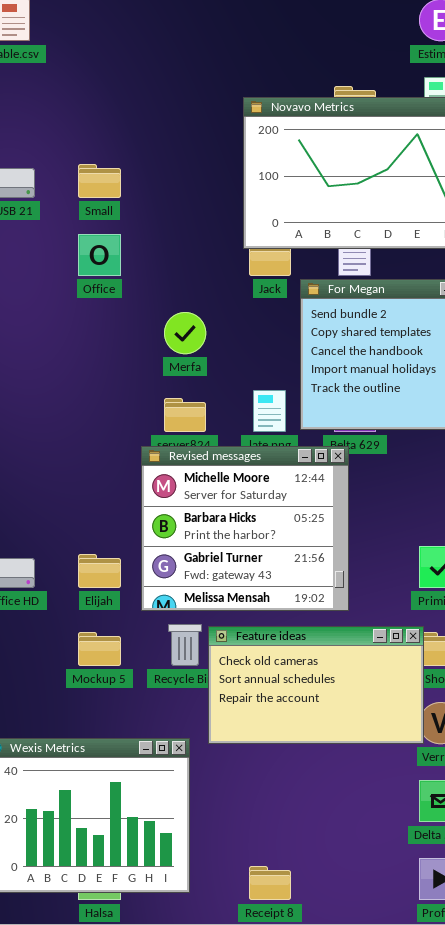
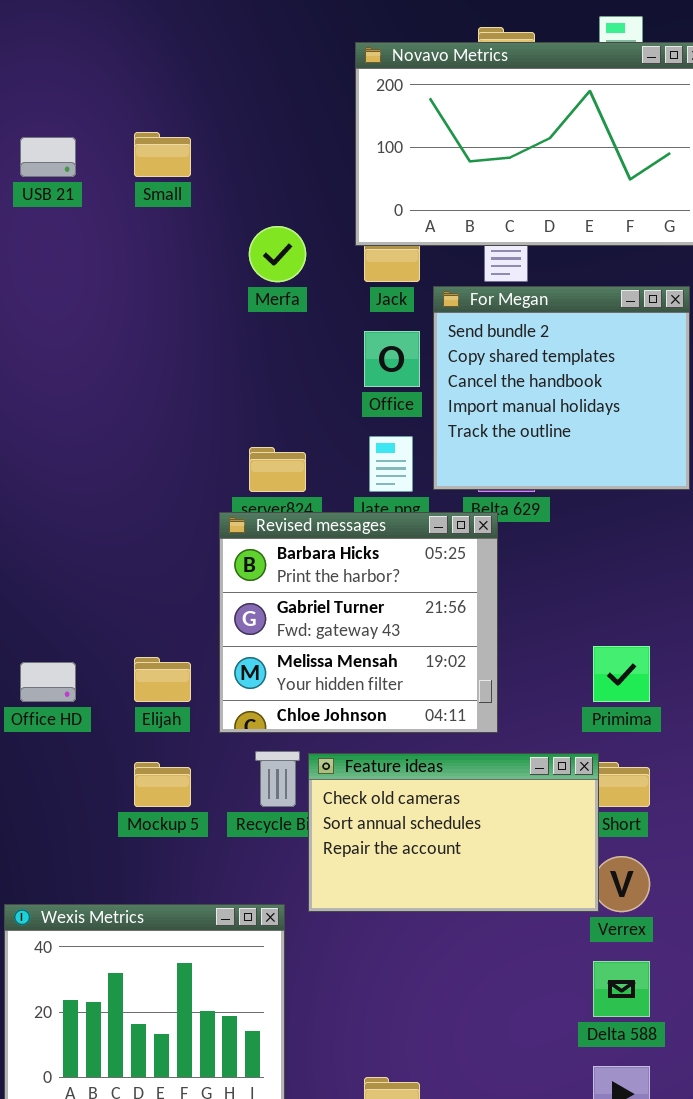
Office: [78,234,121,276] -> [364,331,420,387], moved
Merfa: [164,312,206,354] -> [249,226,306,282], moved
Revised messages: [141,446,349,611] -> [219,512,498,733], scrolled down 1 row

